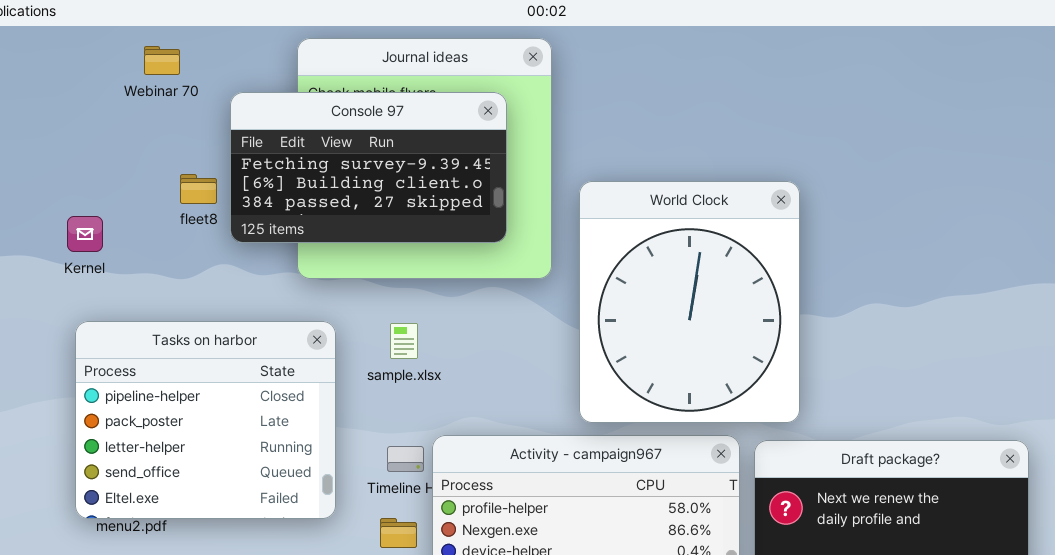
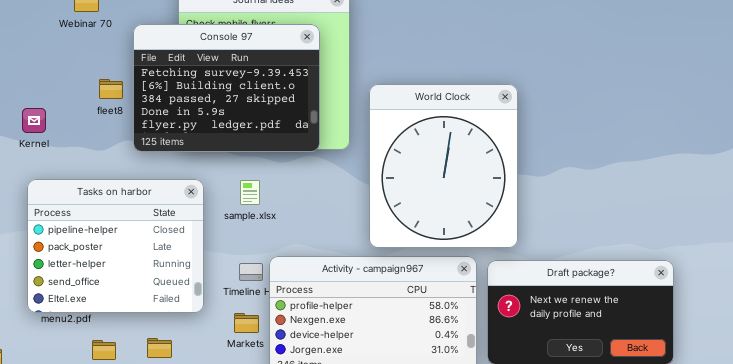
Console 97: [230,92,507,243] -> [133,24,320,152], resized

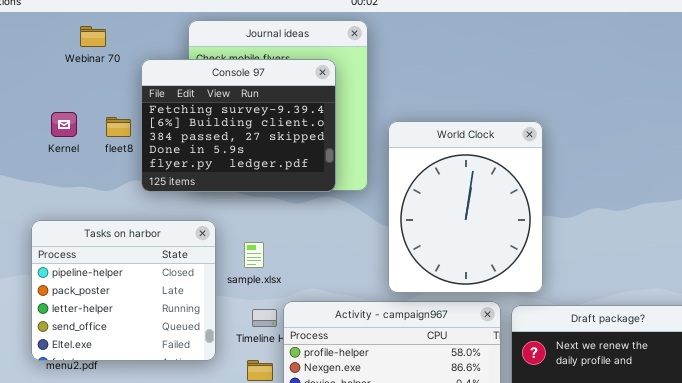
Kernel: [22,108,46,133] -> [51,112,77,137], moved
sample.xlsx: [240,180,260,205] -> [244,242,264,268], moved

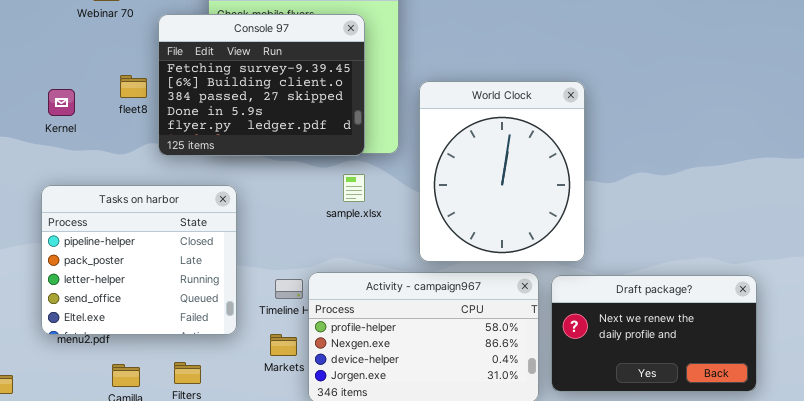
Kernel: [51,112,77,137] -> [48,89,75,116], moved
sample.xlsx: [244,242,264,268] -> [343,174,365,202], moved

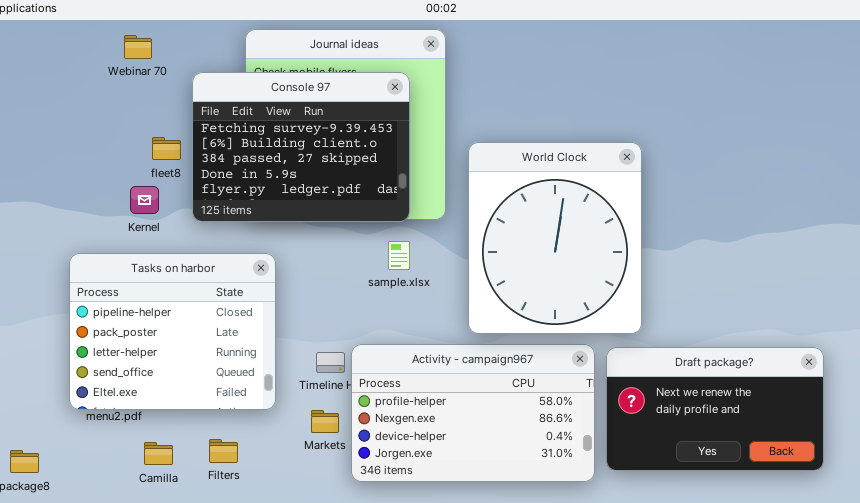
Kernel: [48,89,75,116] -> [130,186,159,214], moved

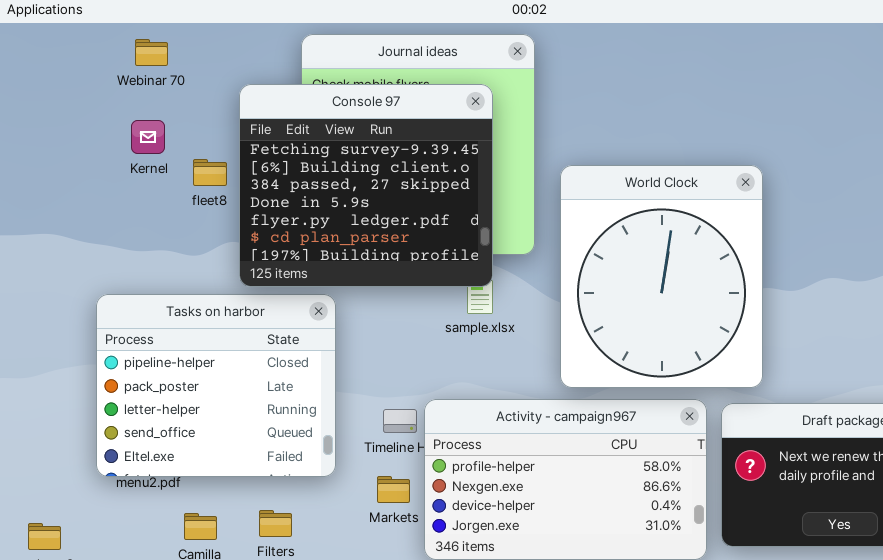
Webinar 70: [124,35,152,59] -> [135,39,168,66], moved
Console 97: [192,72,410,222] -> [239,84,493,287], resized
Kernel: [130,186,159,214] -> [131,120,165,154], moved

